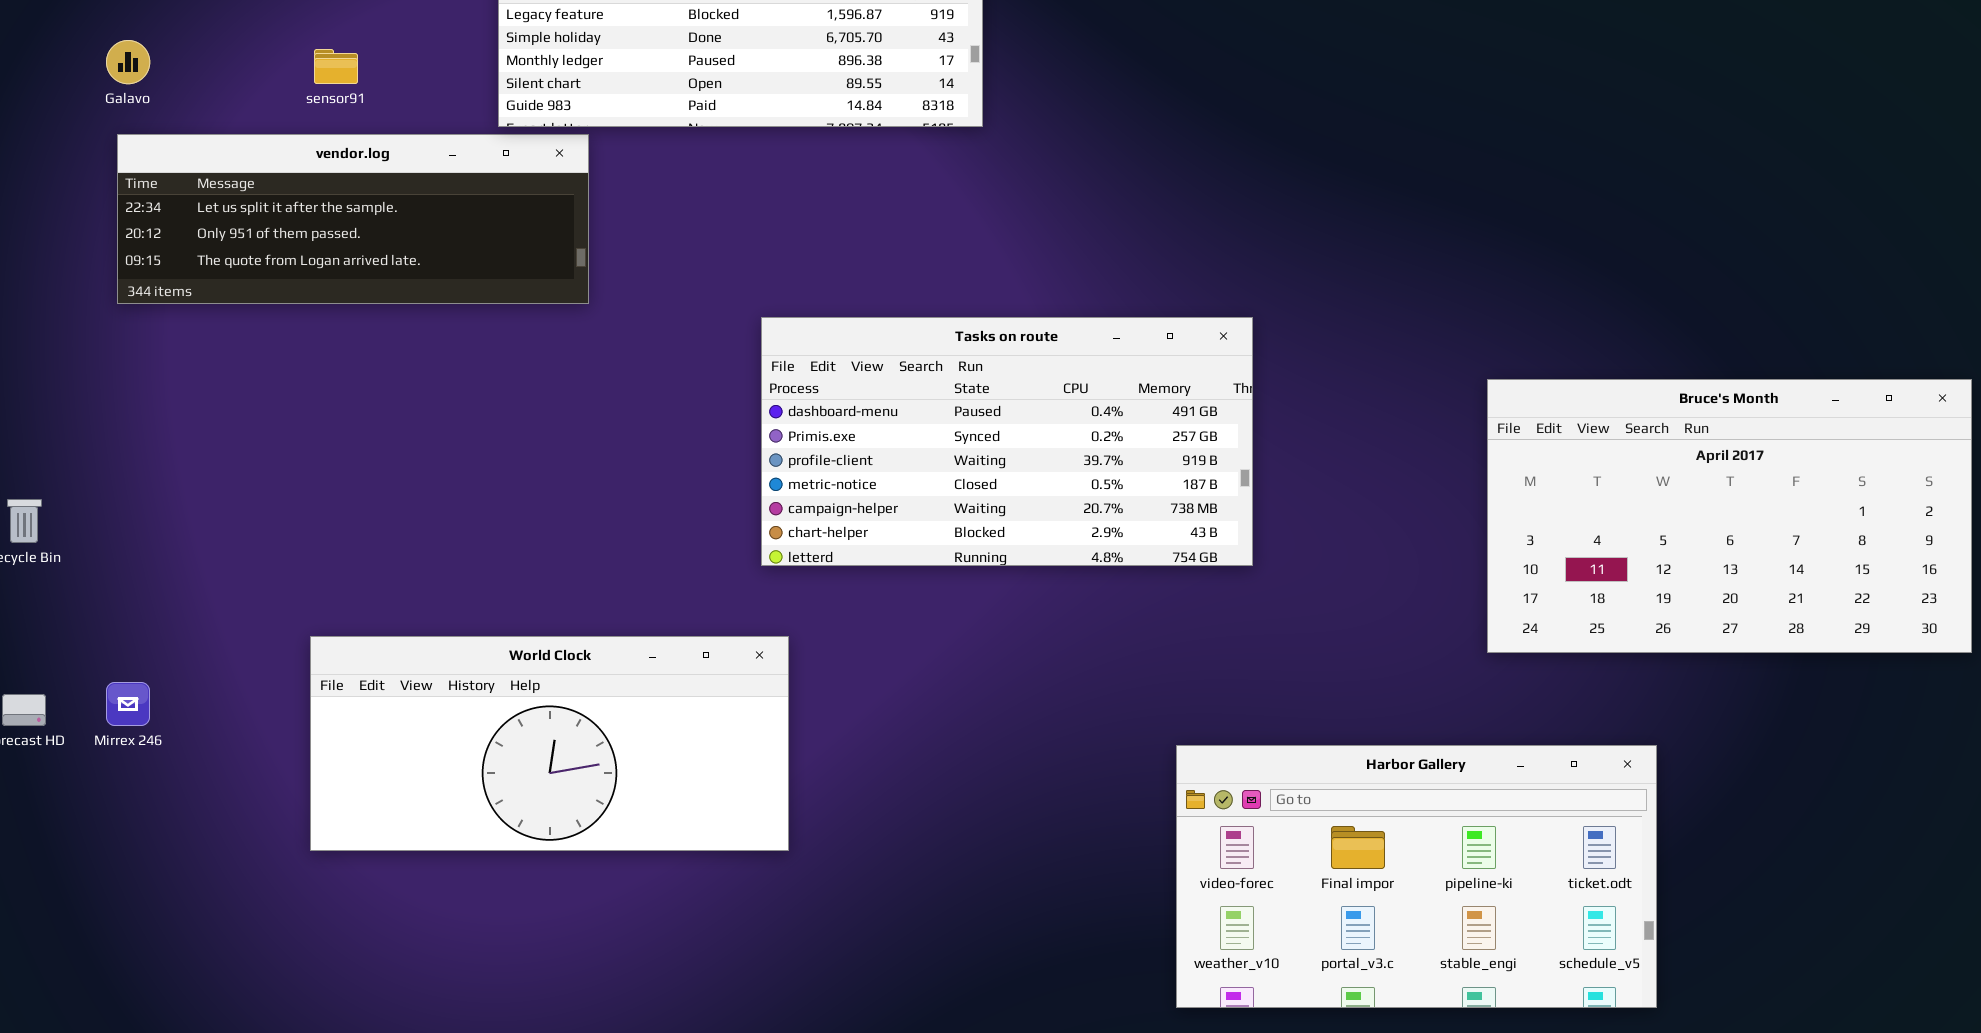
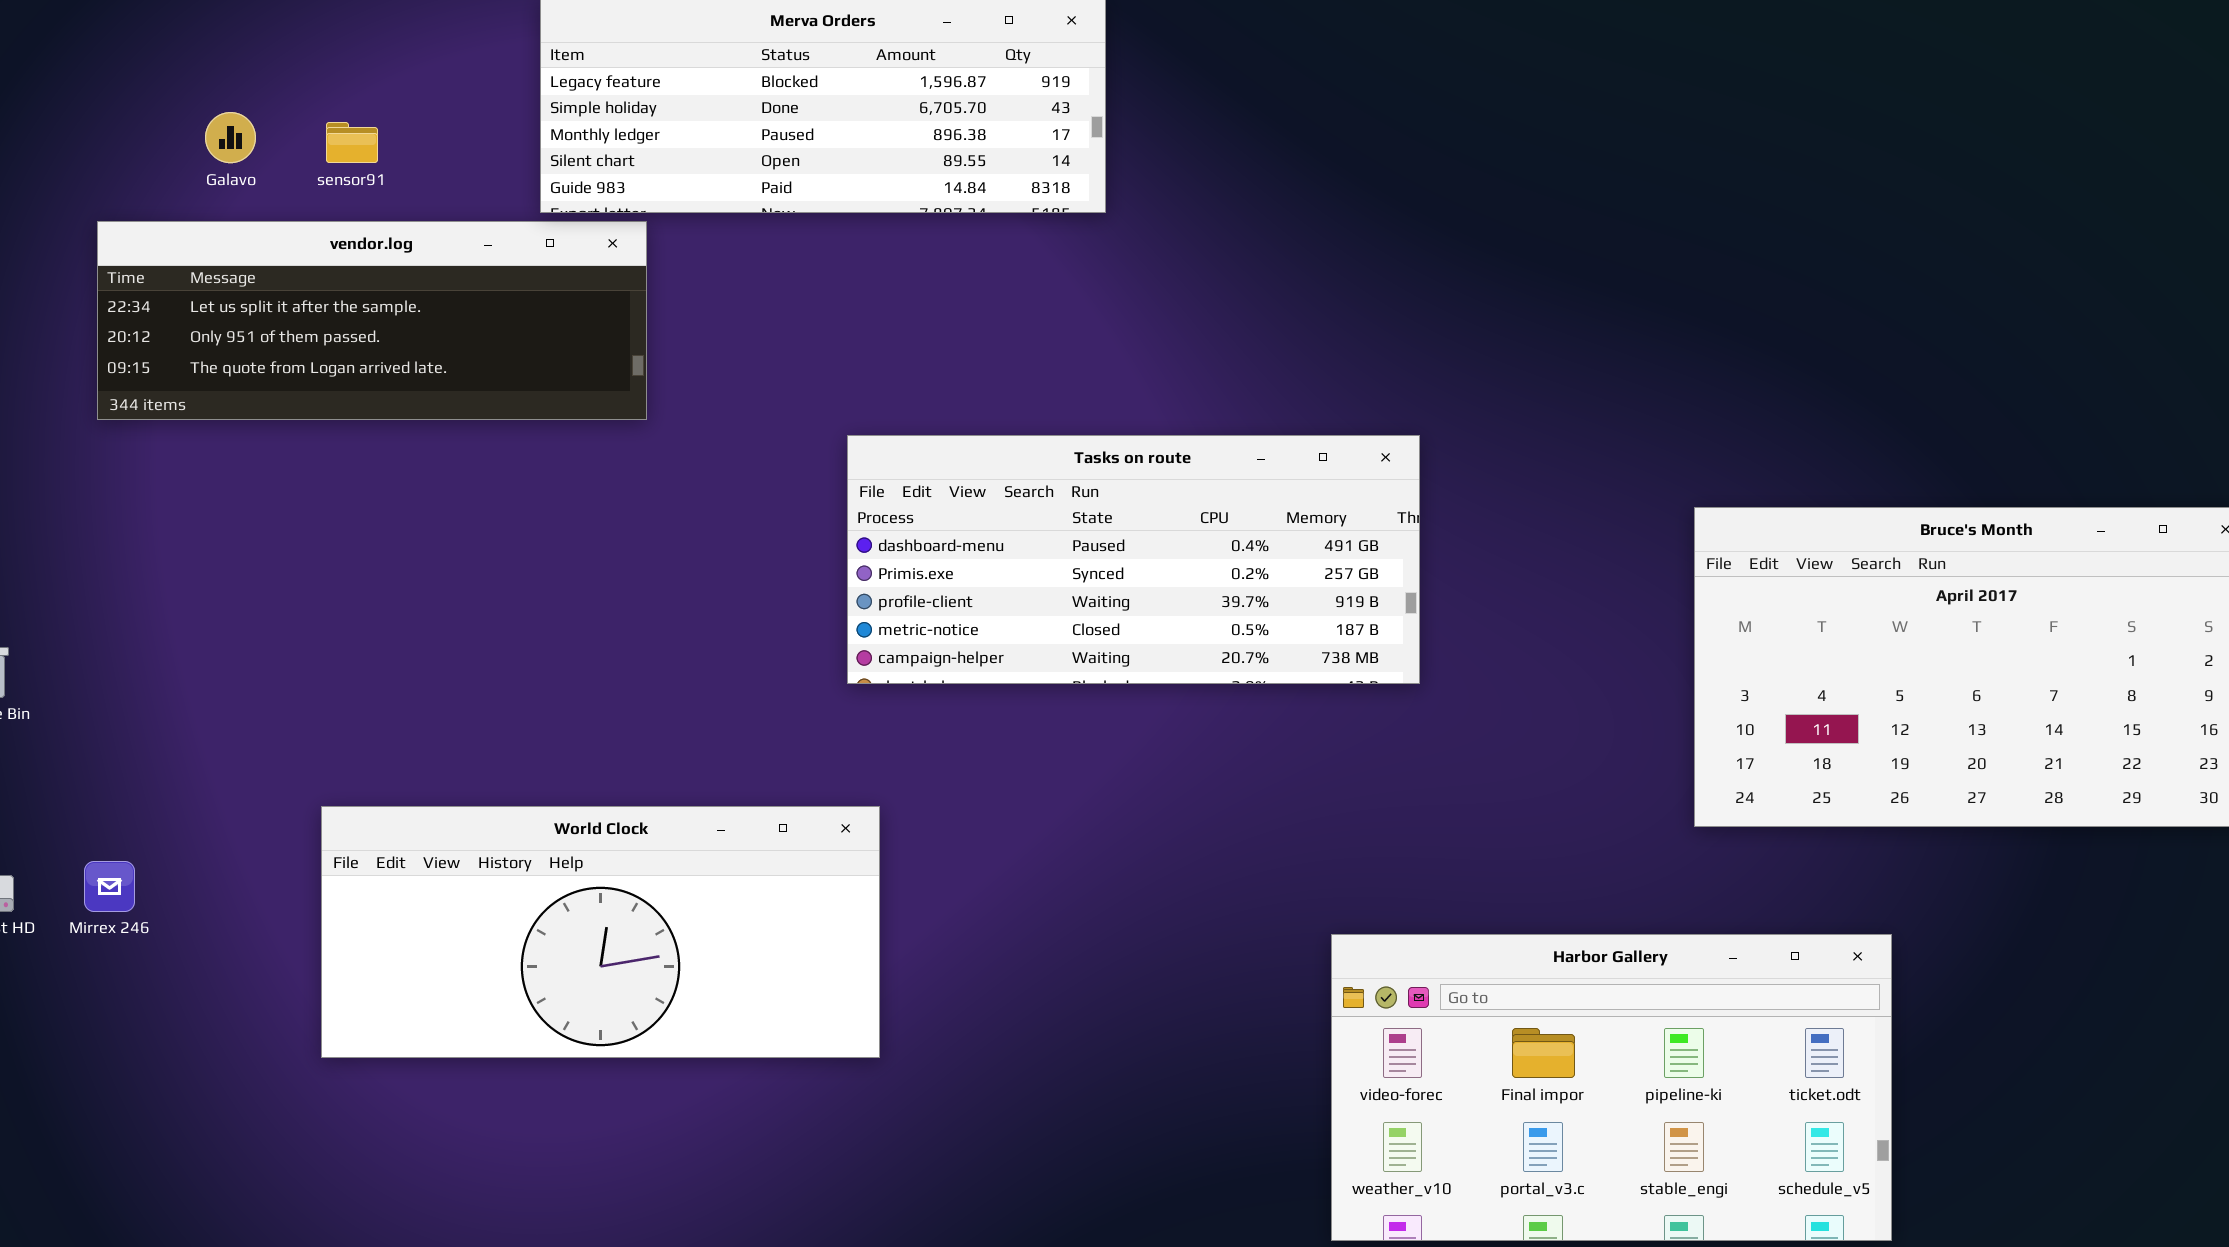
Galavo: [106,40,150,84] -> [205,112,256,163], moved
Tasks on route: [761,317,1253,566] -> [847,435,1420,684], resized

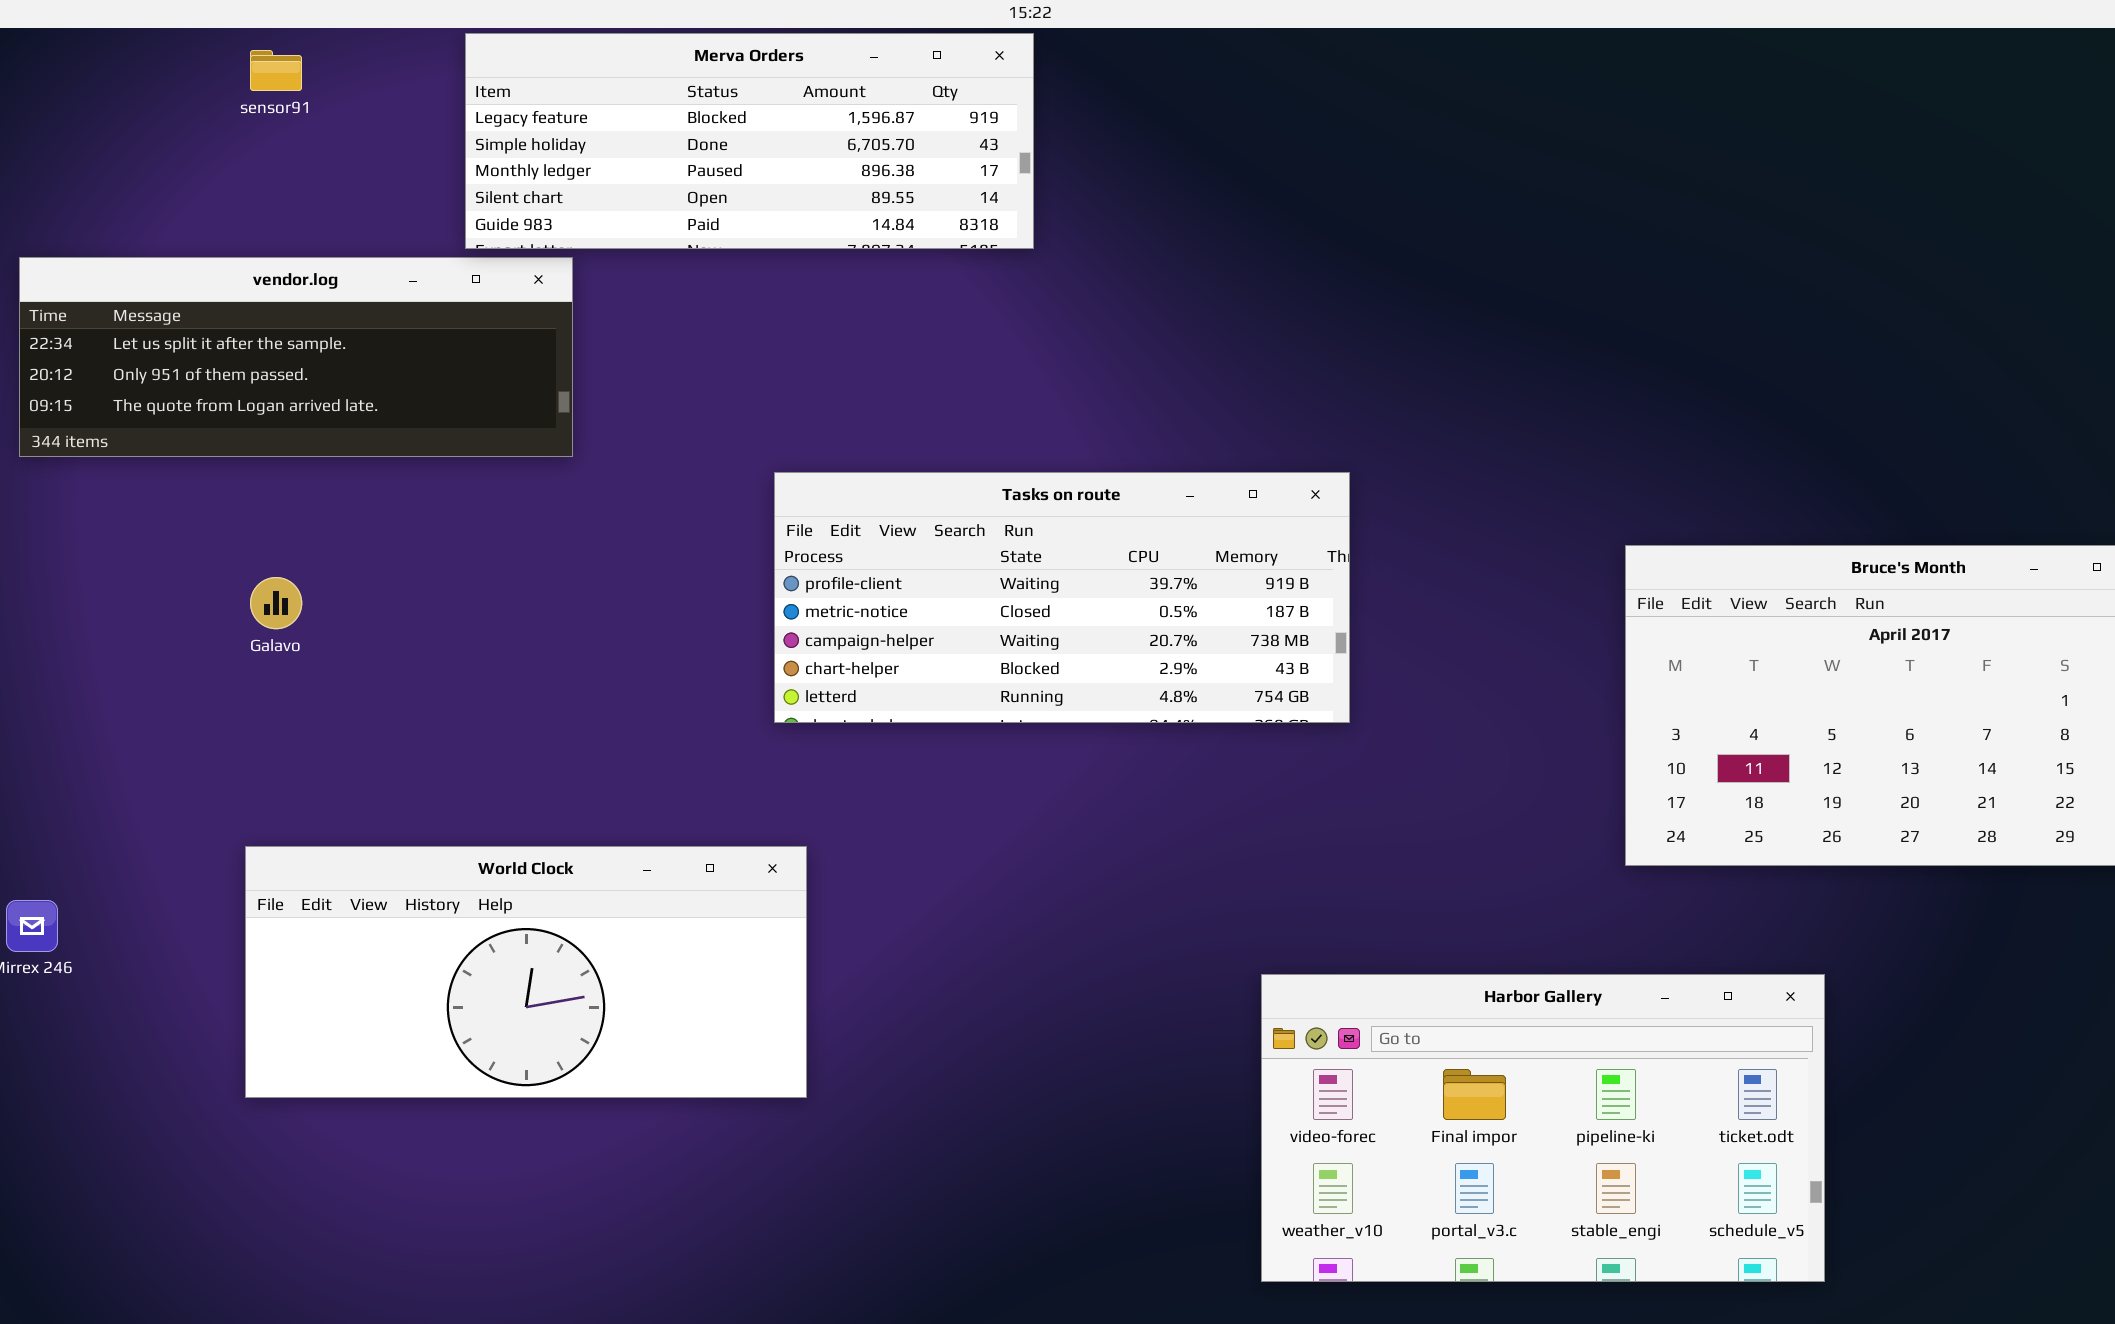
Galavo: [205,112,256,163] -> [250,577,302,629], moved
sensor91: [326,122,378,163] -> [250,50,302,91], moved
Tasks on route: [847,435,1420,684] -> [774,472,1350,723], scrolled down 2 rows

